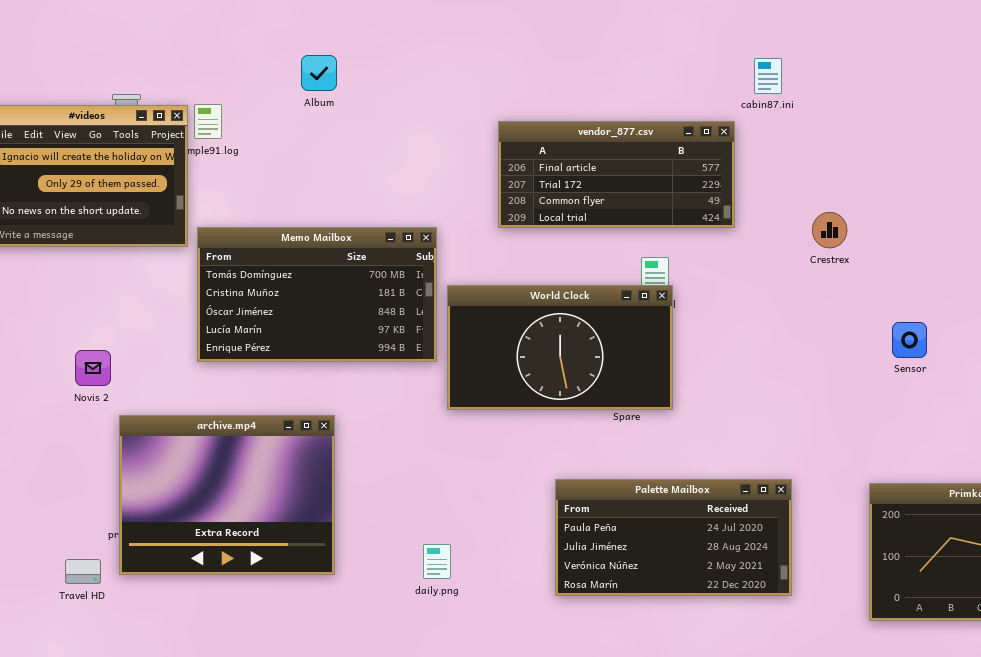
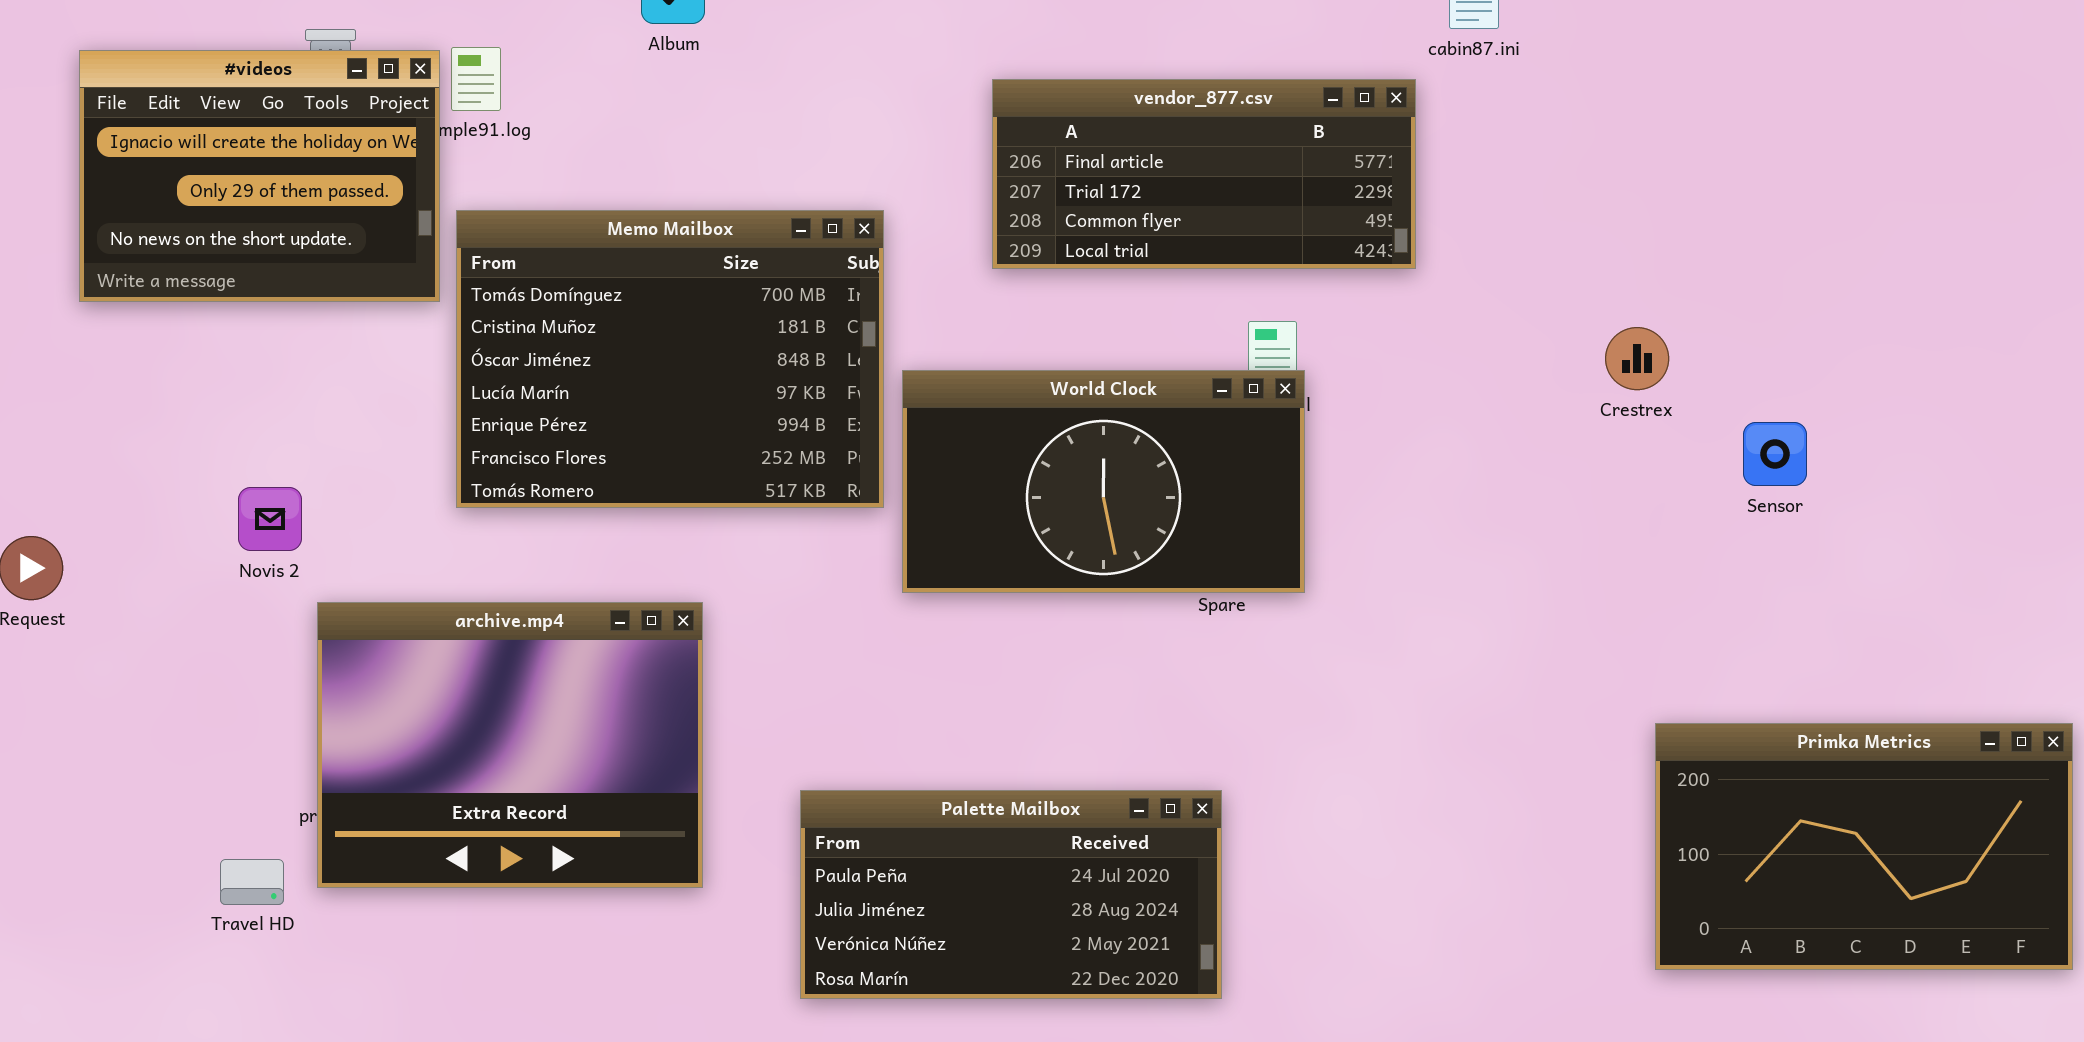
Crestrex: [812,212,847,248] -> [1605,327,1669,390], moved
Memo Mailbox: [197,227,437,362] -> [456,210,884,508], resized
Sensor: [892,322,927,358] -> [1743,422,1807,486], moved
Palette Mailbox: [555,479,792,596] -> [800,790,1222,999], moved

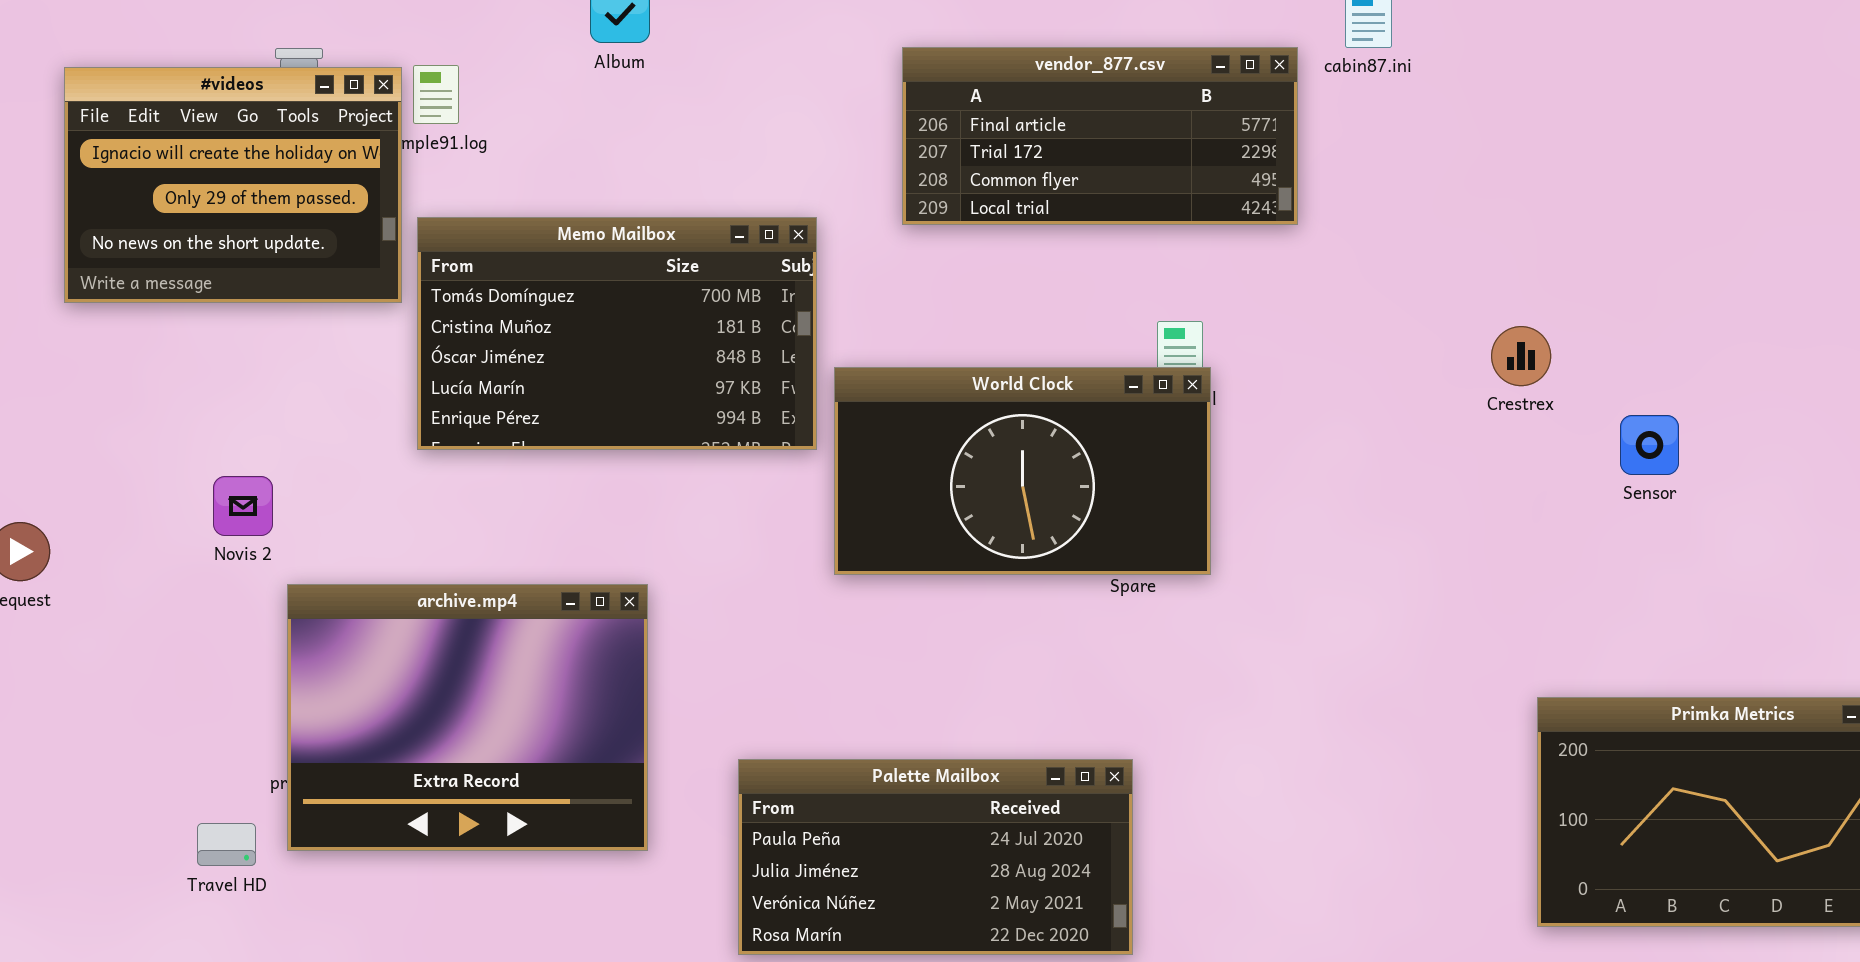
vendor_877.csv: [992,79,1416,269] -> [902,47,1298,225], moved
Memo Mailbox: [456,210,884,508] -> [417,217,817,450], resized

